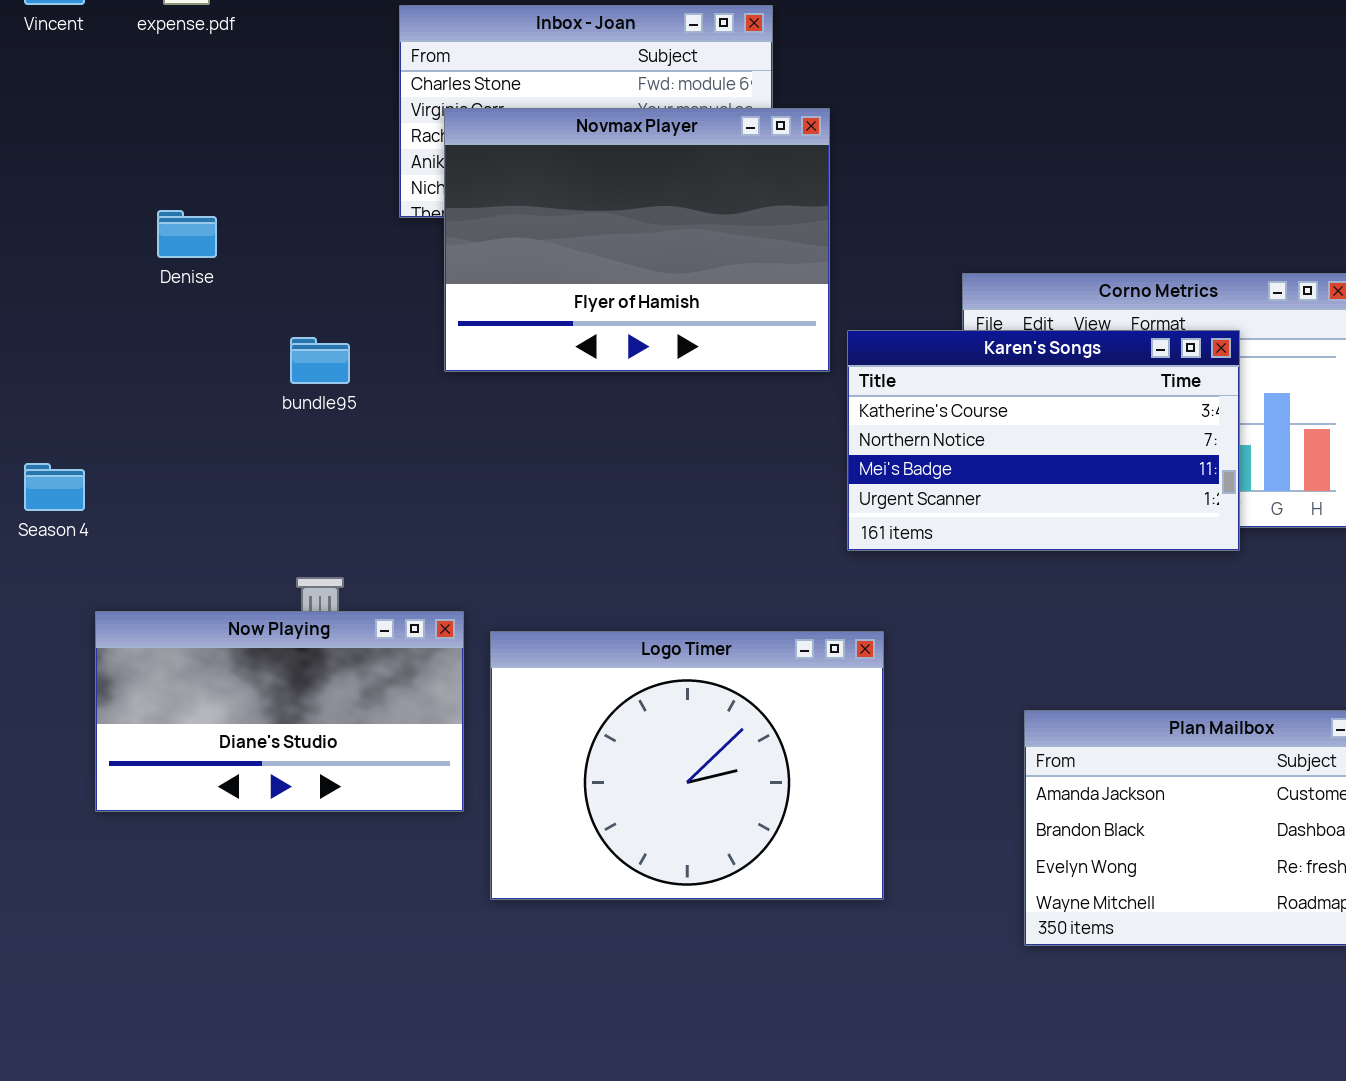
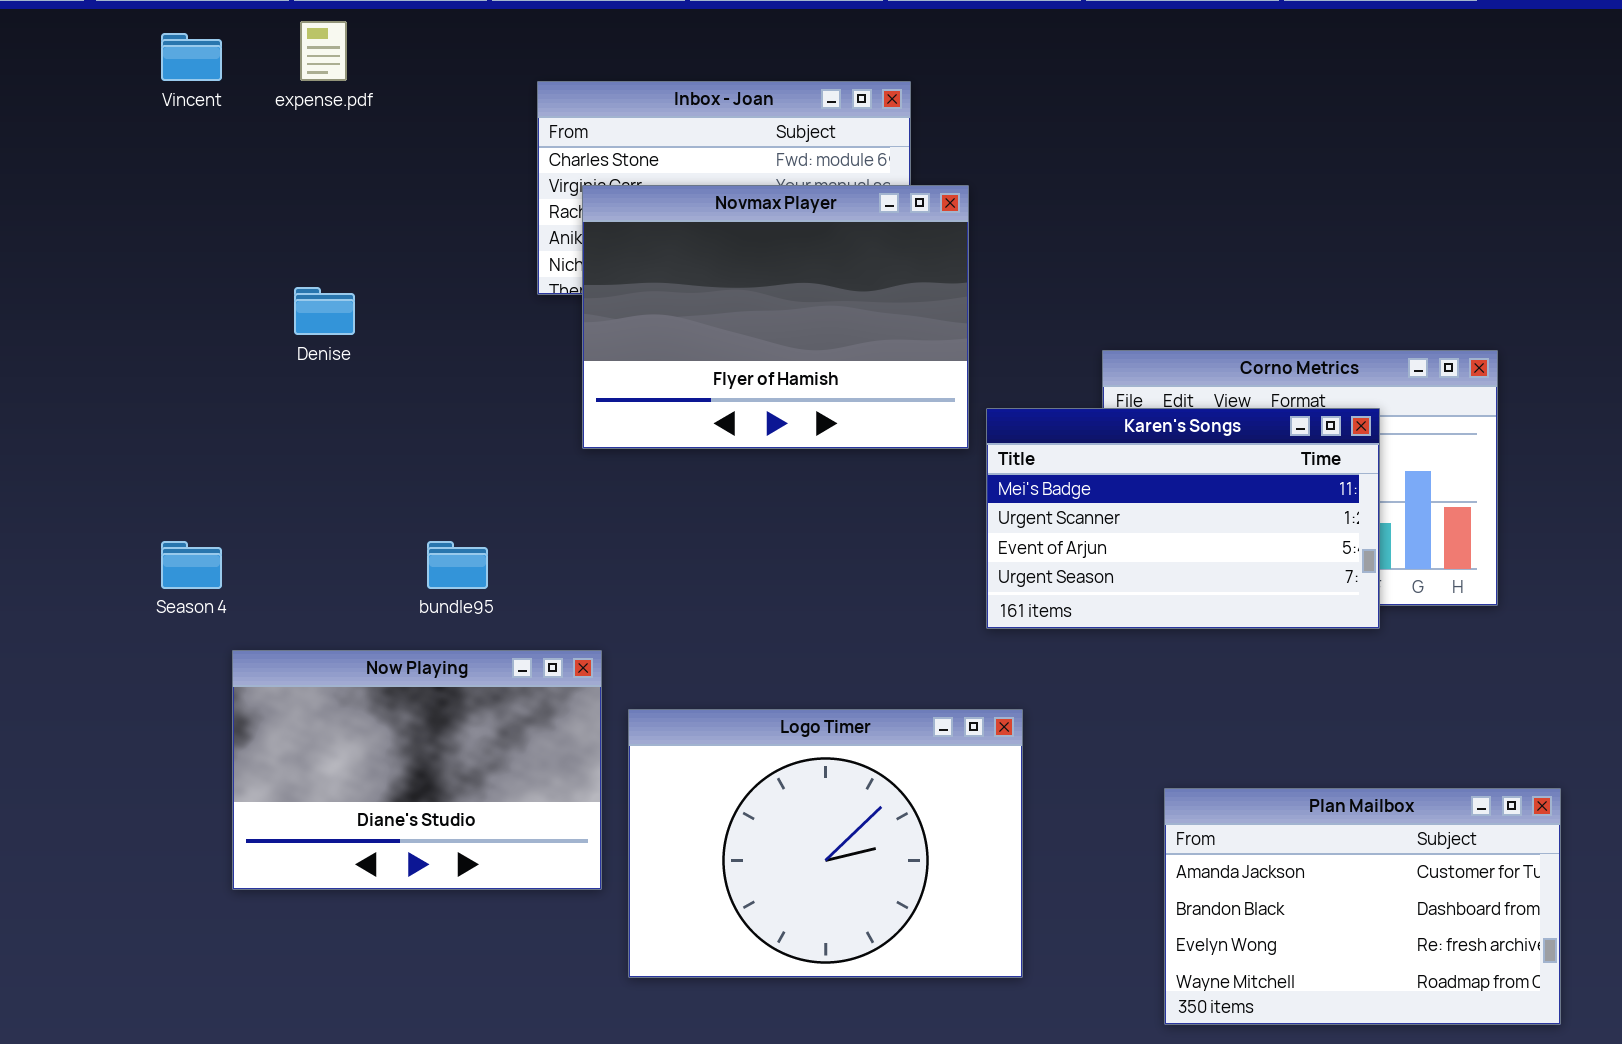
Karen's Songs: [847,330,1240,551] -> [986,408,1380,629], scrolled down 2 rows
bundle95: [290,337,350,384] -> [427,541,488,589], moved
Now Playing: [95,611,464,812] -> [232,650,602,890], resized

